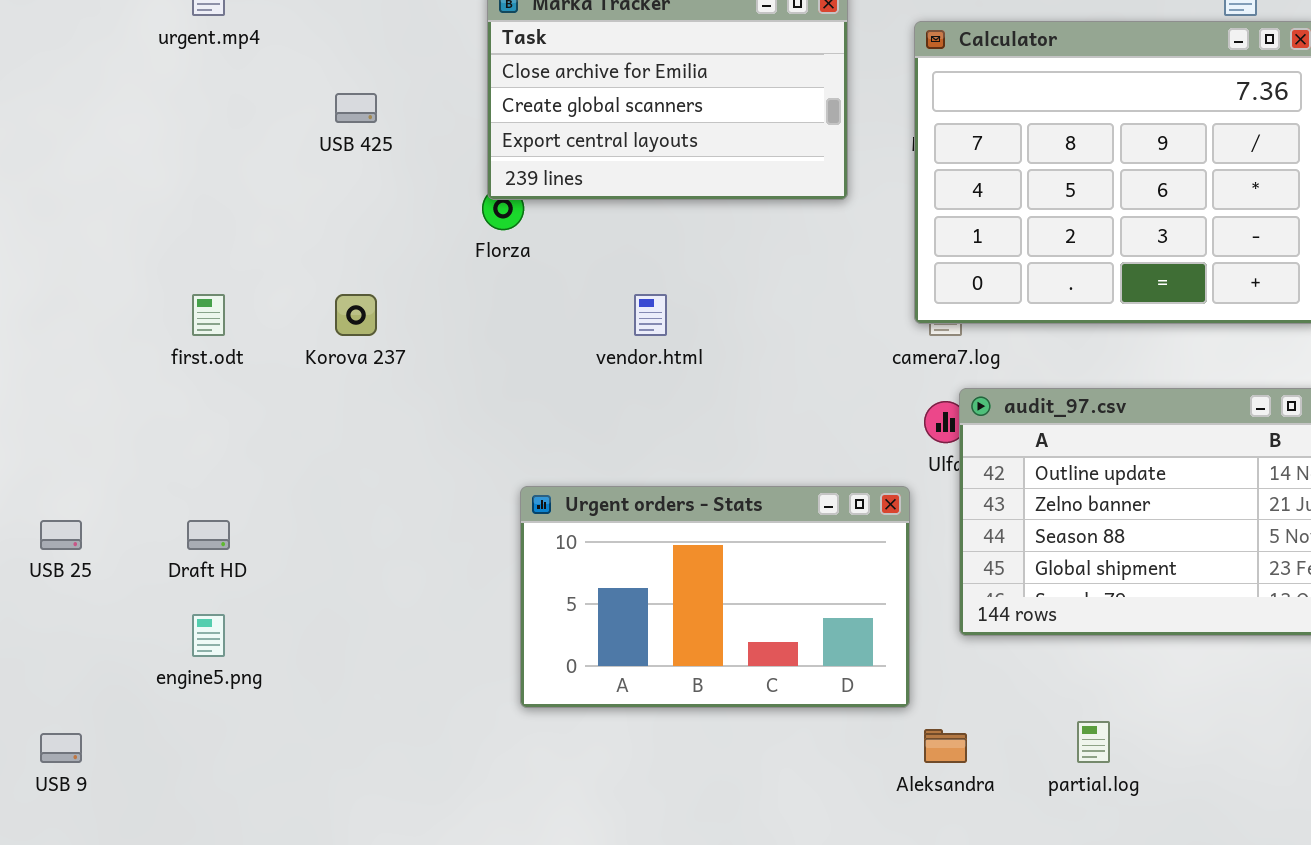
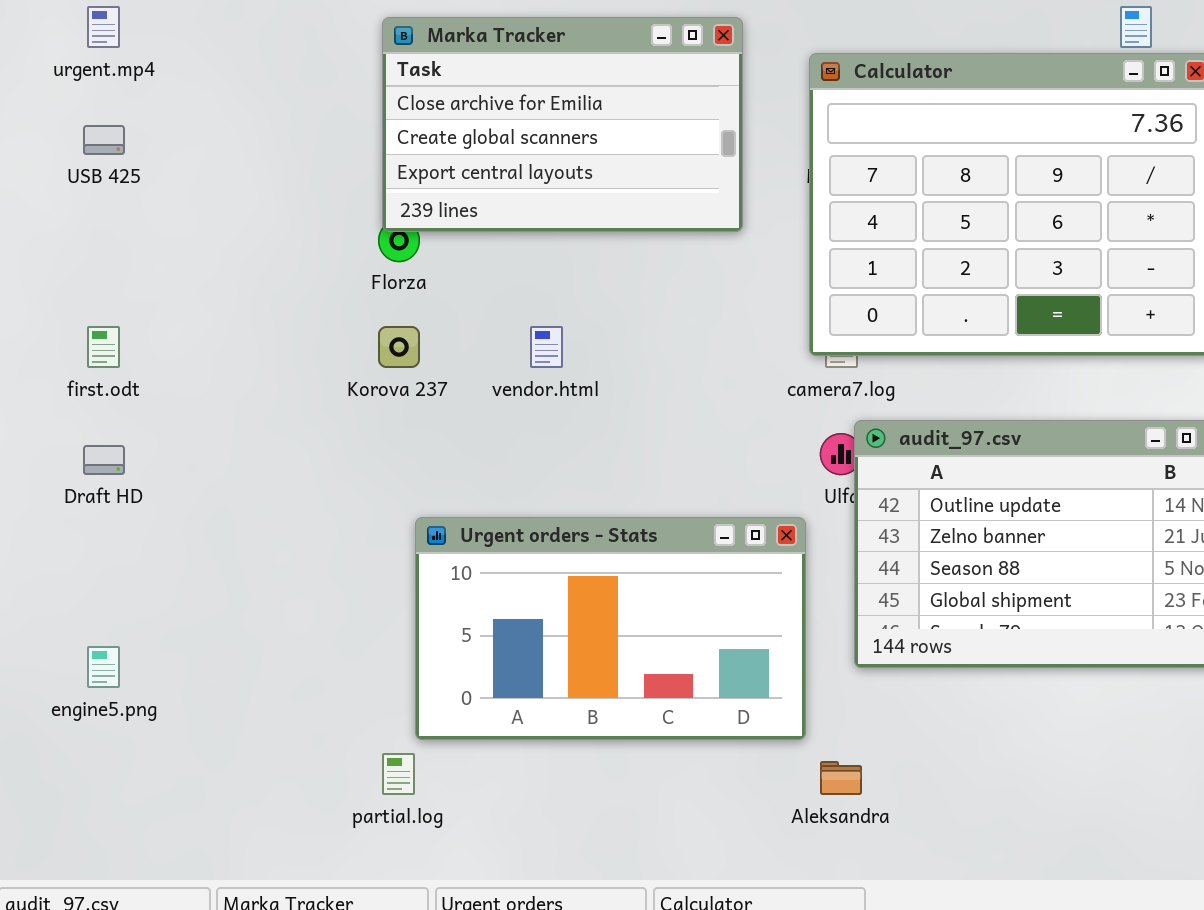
USB 425: [335,93,377,123] -> [83,125,125,155], moved
Korova 237: [335,294,377,336] -> [378,326,420,368], moved
Draft HD: [187,520,230,550] -> [83,445,125,475], moved
partial.log: [1077,721,1110,763] -> [382,753,415,795], moved

